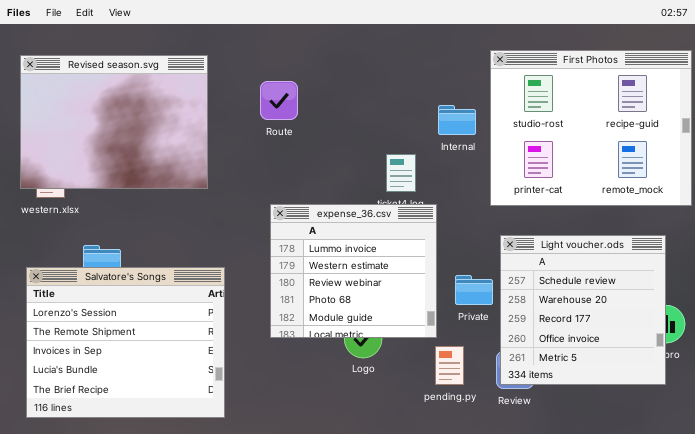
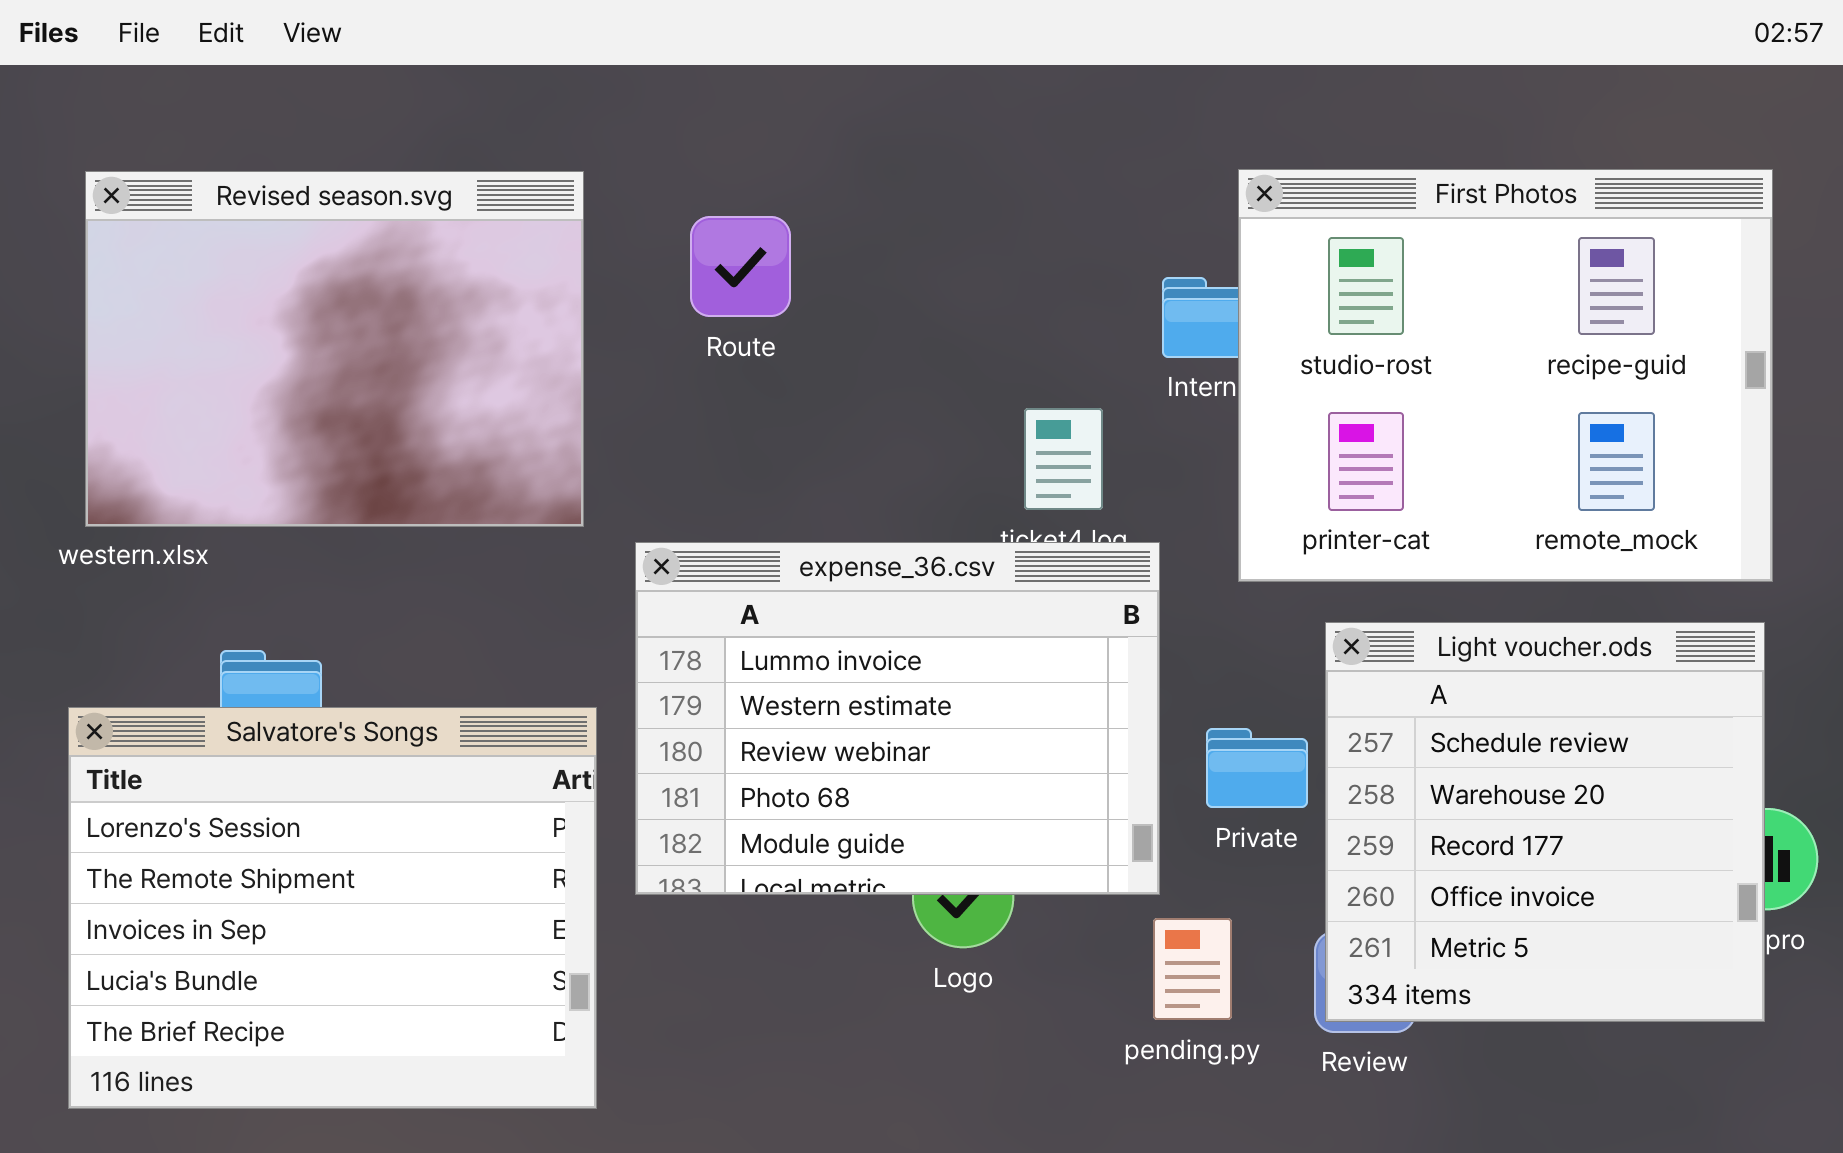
First Photos: [490,50,692,206] -> [1238,169,1773,582], moved
Revised season.svg: [20,55,208,189] -> [85,171,584,527], moved
expense_36.csv: [270,204,437,338] -> [635,542,1160,895], resized

